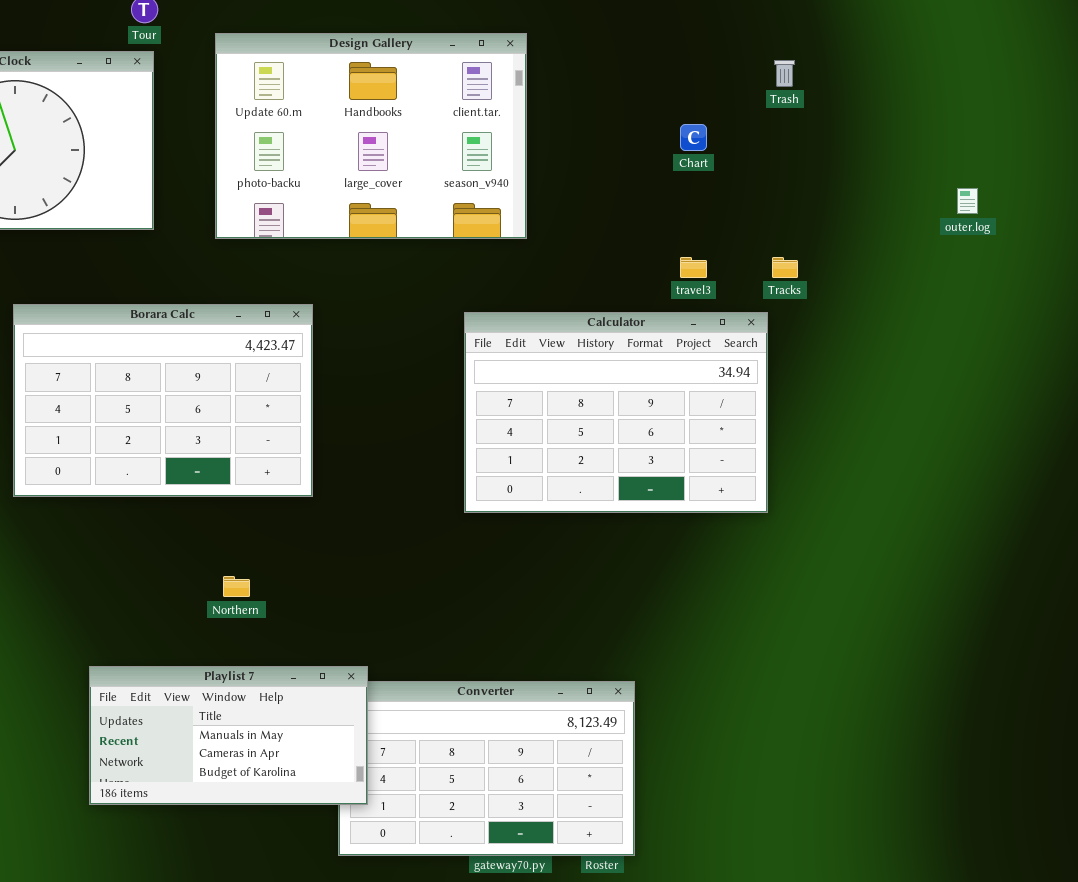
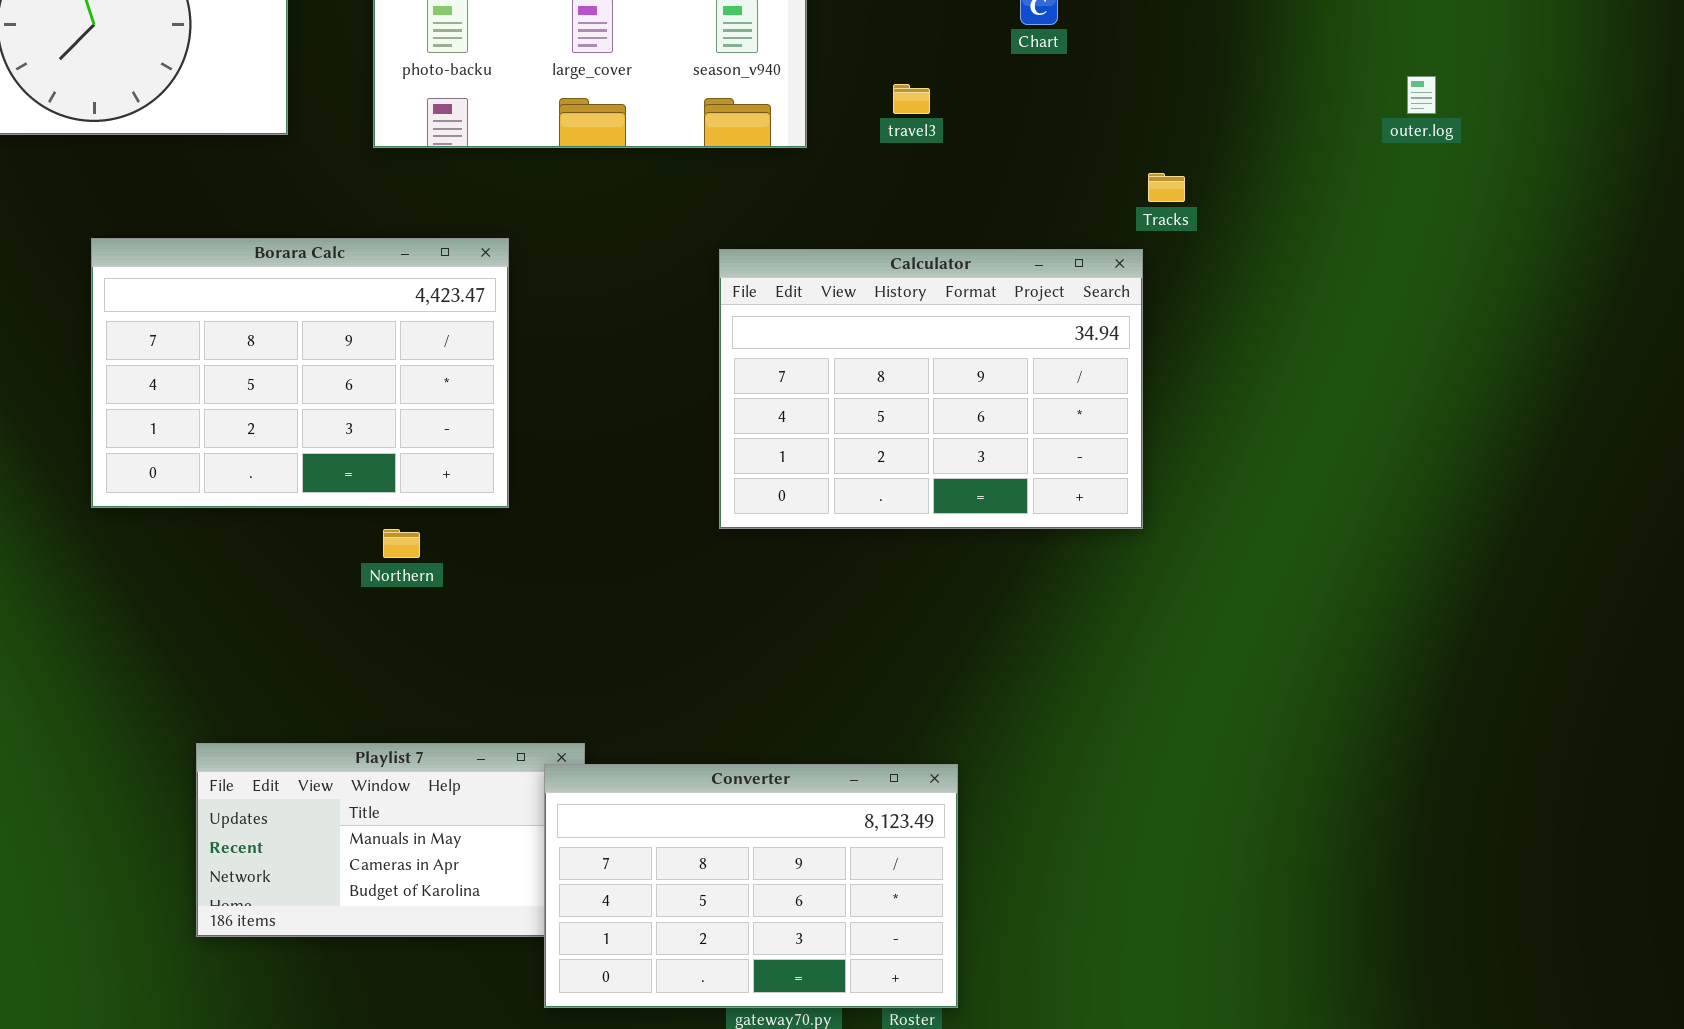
travel3: [680,257,707,278] -> [893,84,930,114], moved
Northern: [223,576,250,597] -> [383,529,420,558], moved
Converter: [338,681,635,856] -> [544,764,958,1008], raised

